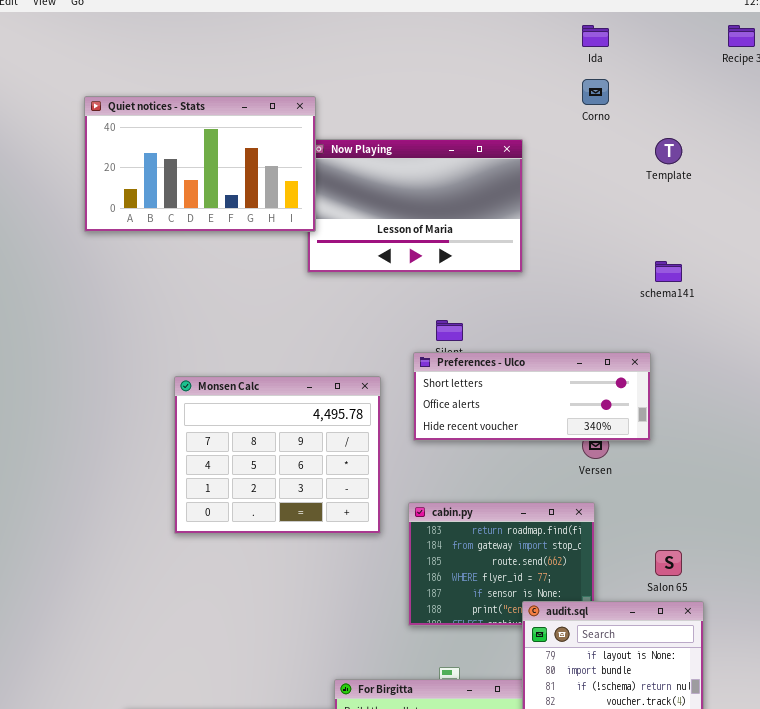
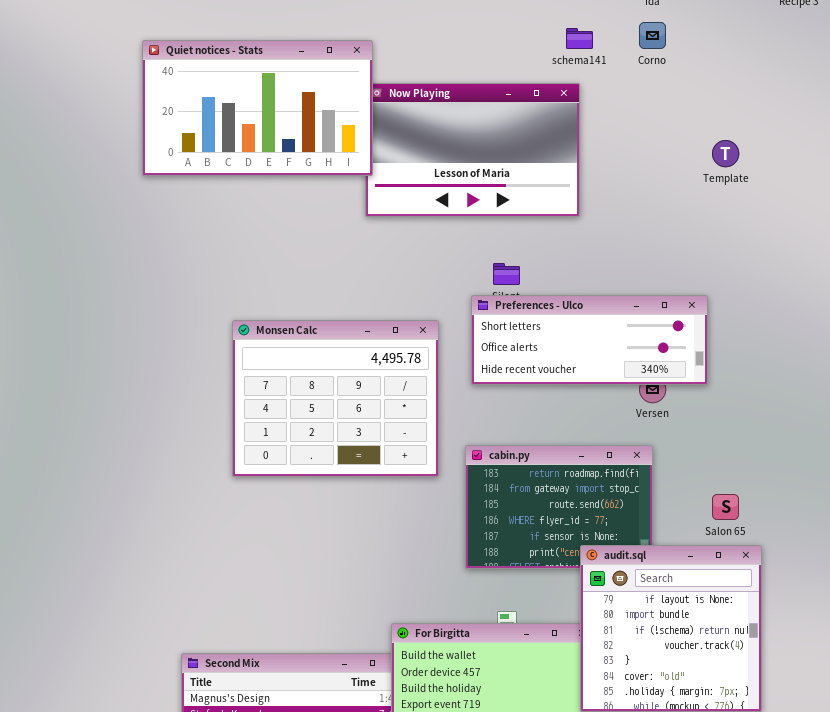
Template: [655,138,682,164] -> [712,140,739,167], moved
schema141: [655,261,682,282] -> [566,28,593,49], moved

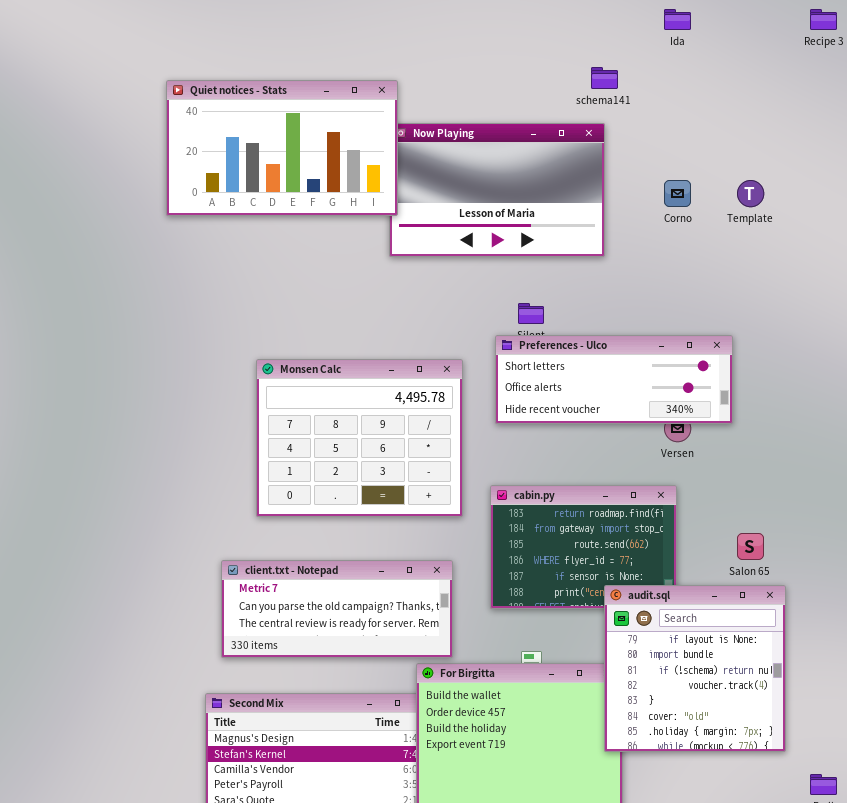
Corno: [639,22,666,49] -> [664,180,691,207], moved
client.txt - Notepad: none -> [221,560,453,658], opened

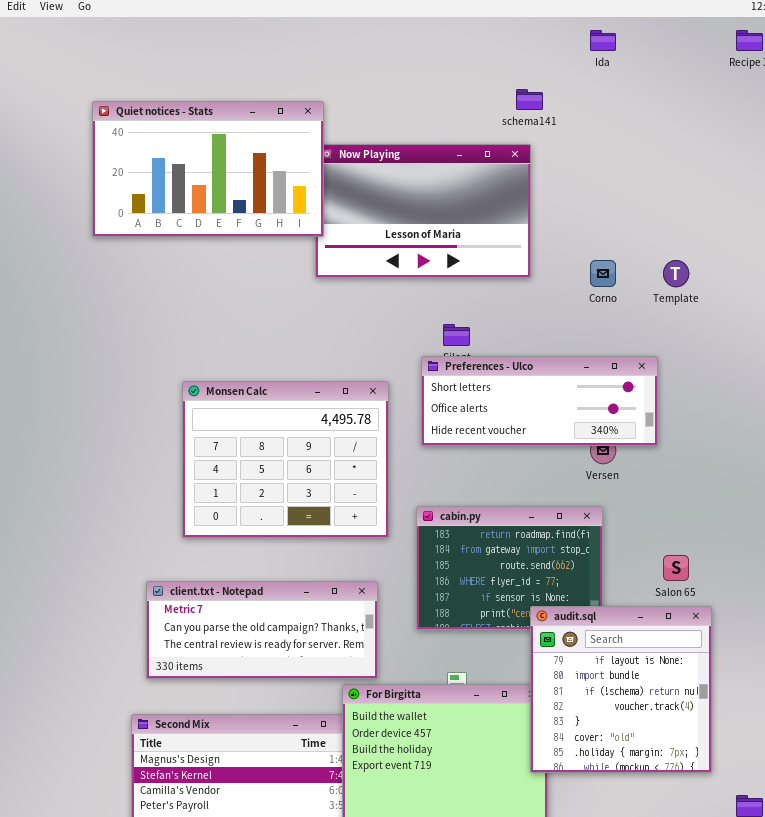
Corno: [664,180,691,207] -> [590,260,616,287], moved
Template: [737,180,764,207] -> [663,260,689,287], moved

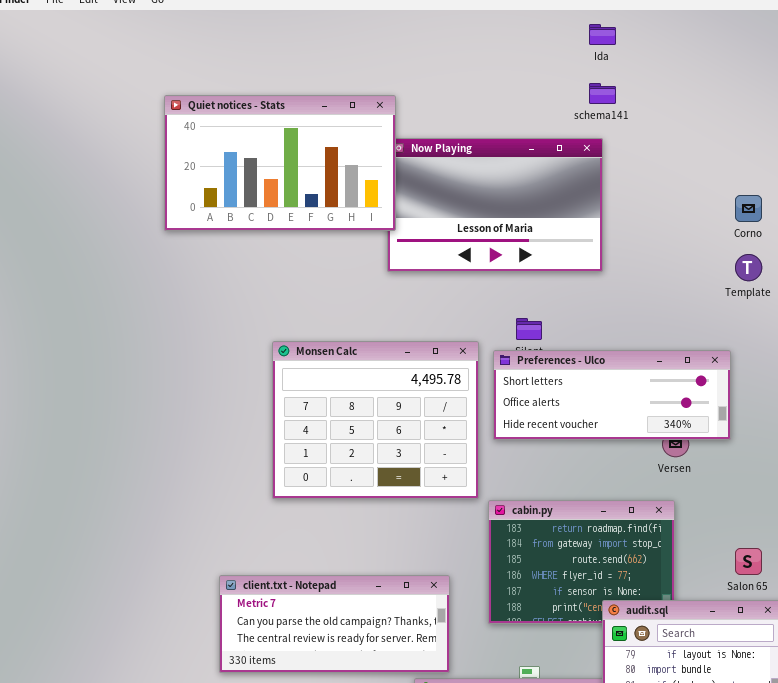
Ida: [590,30,616,51] -> [589,24,616,45], moved
Corno: [590,260,616,287] -> [735,195,762,222], moved
Monsen Calc: [182,381,389,538] -> [272,341,479,499], moved

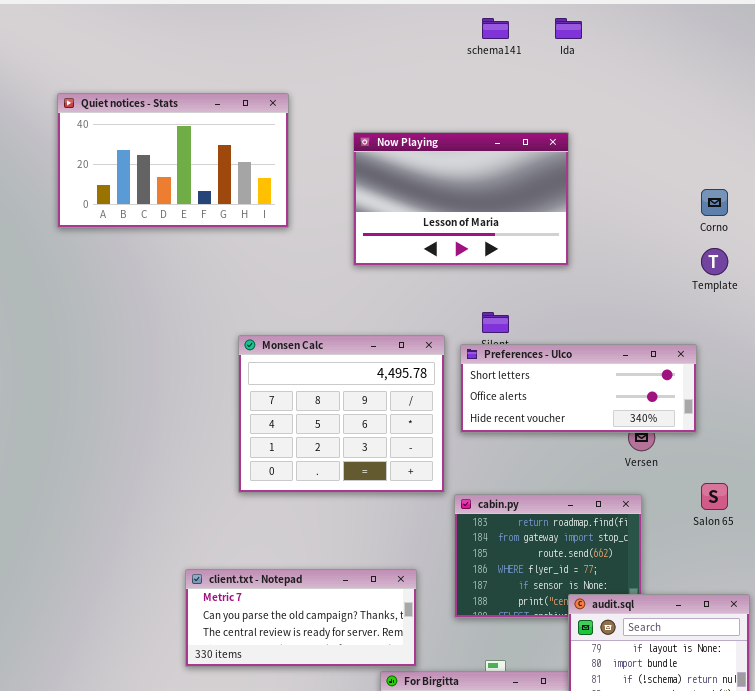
schema141: [589,83,616,104] -> [482,18,509,39], moved
Quiet notices - Stats: [164,95,396,231] -> [57,93,289,228], moved
Salon 65: [735,548,762,575] -> [701,483,728,510], moved

